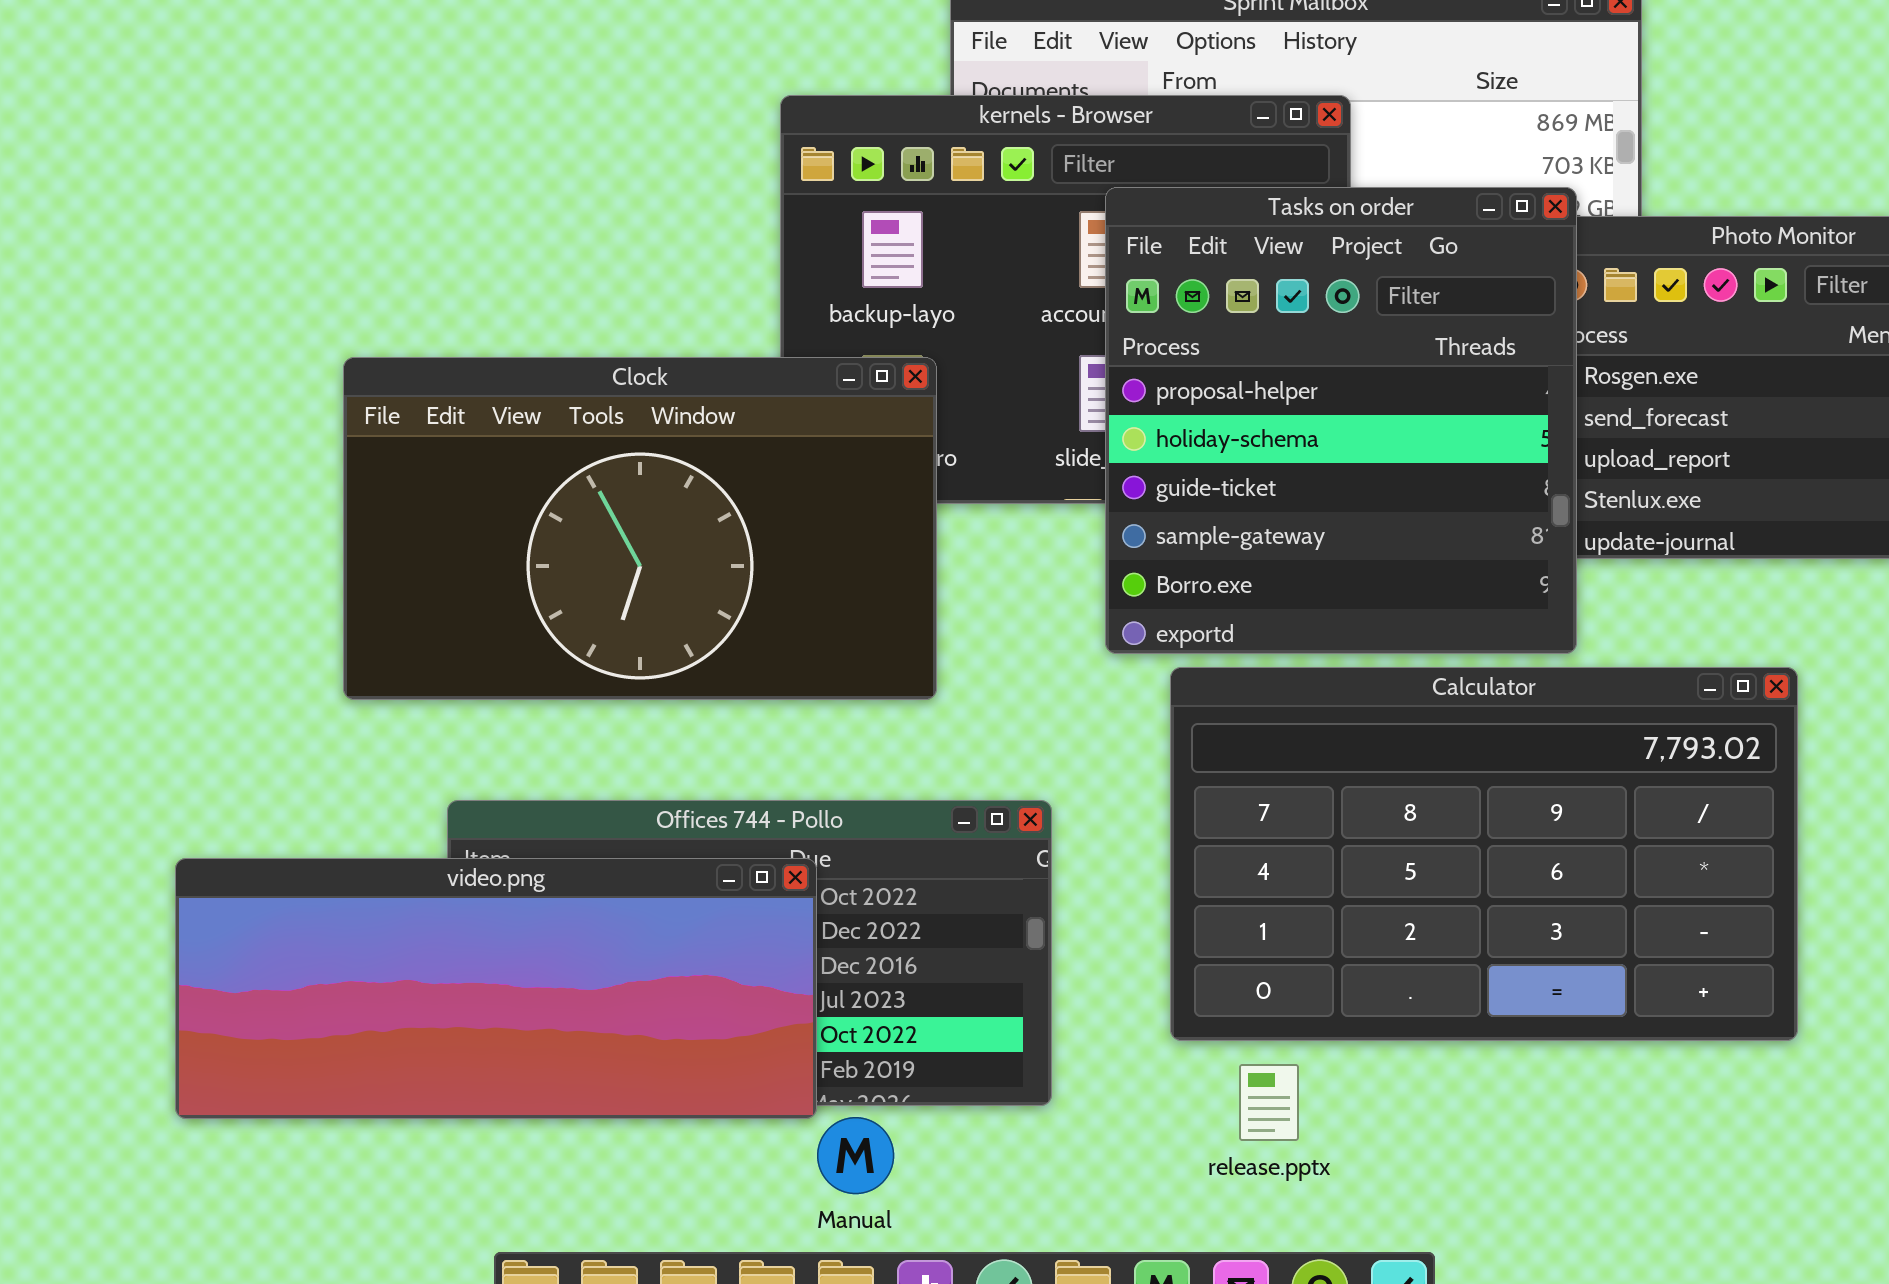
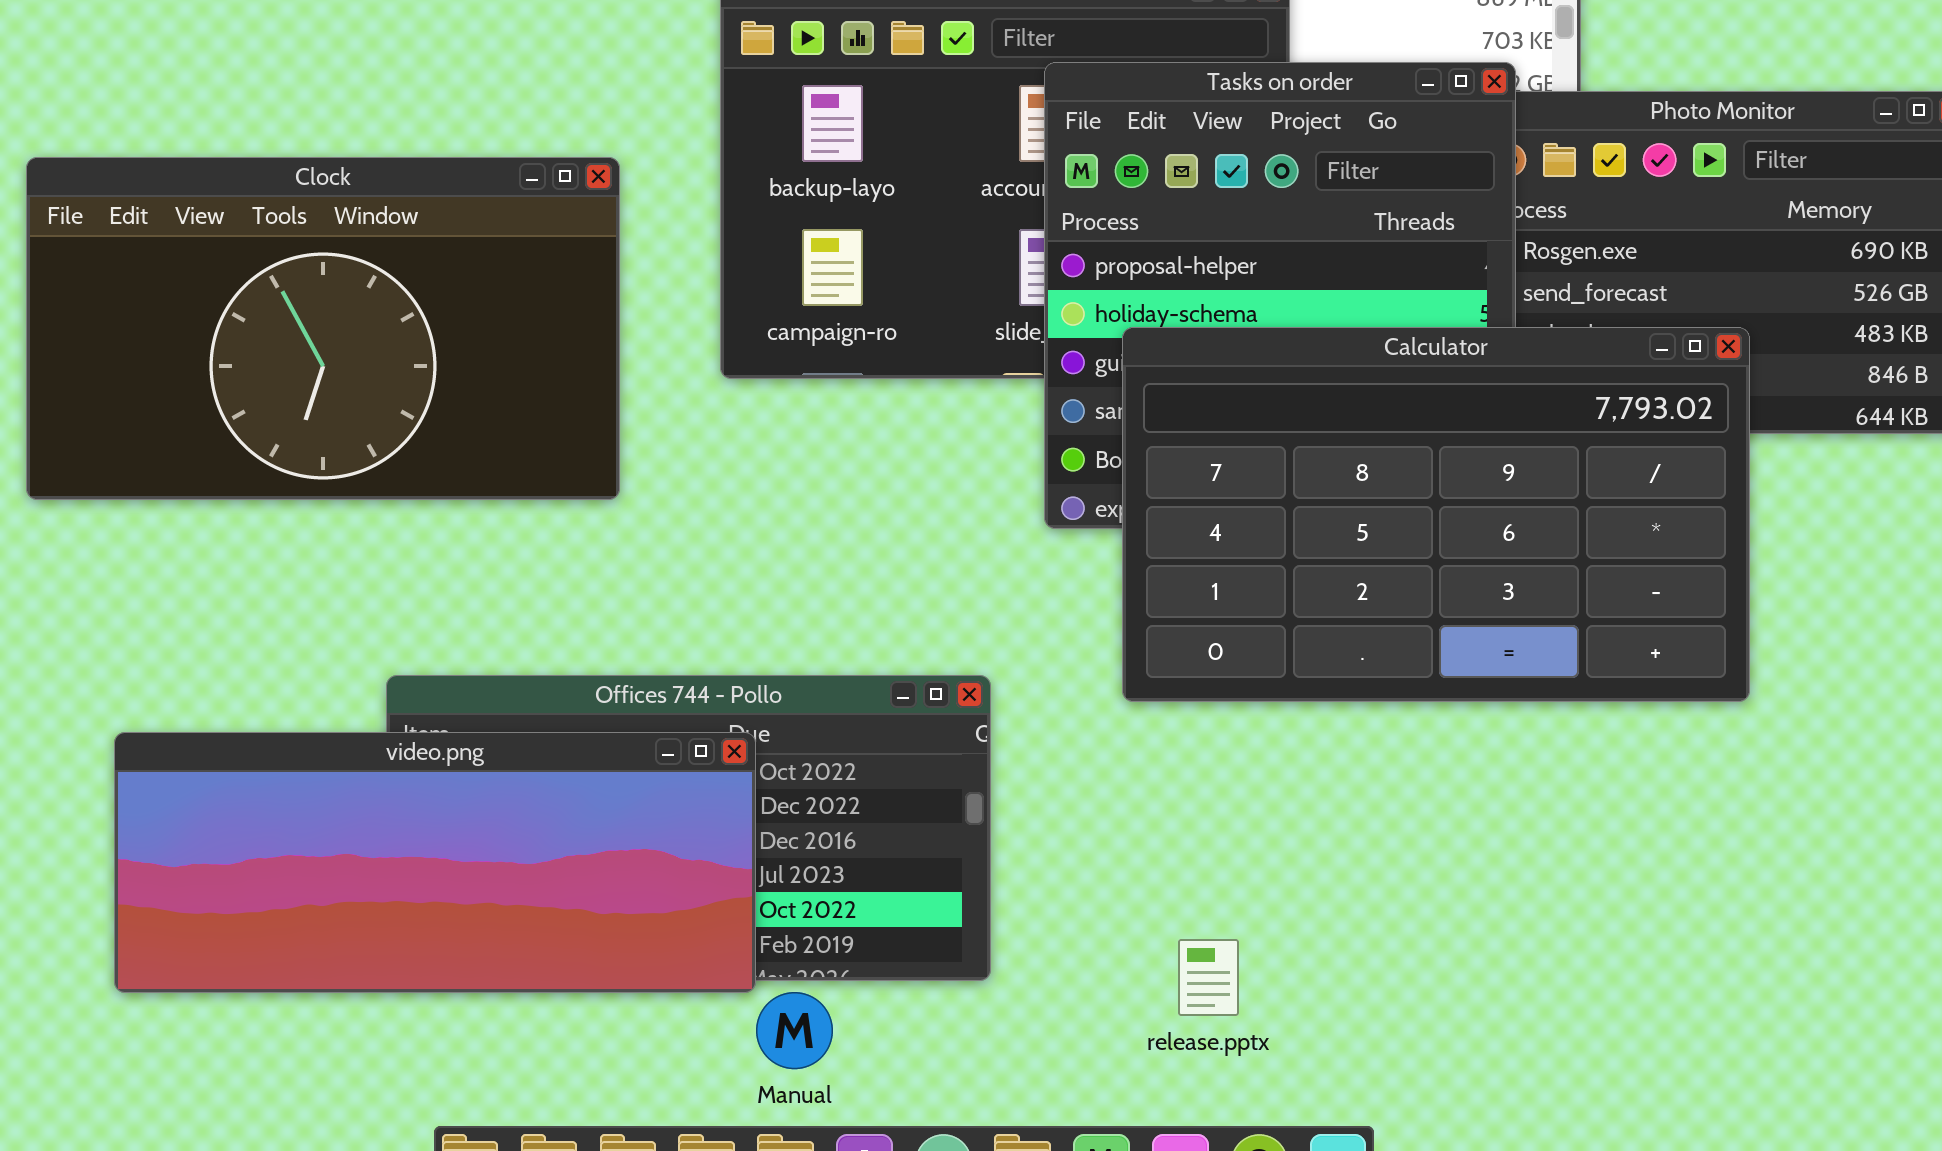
Clock: [343,357,937,700] -> [26,157,620,500], moved
Calculator: [1170,667,1798,1041] -> [1122,327,1750,702], moved

